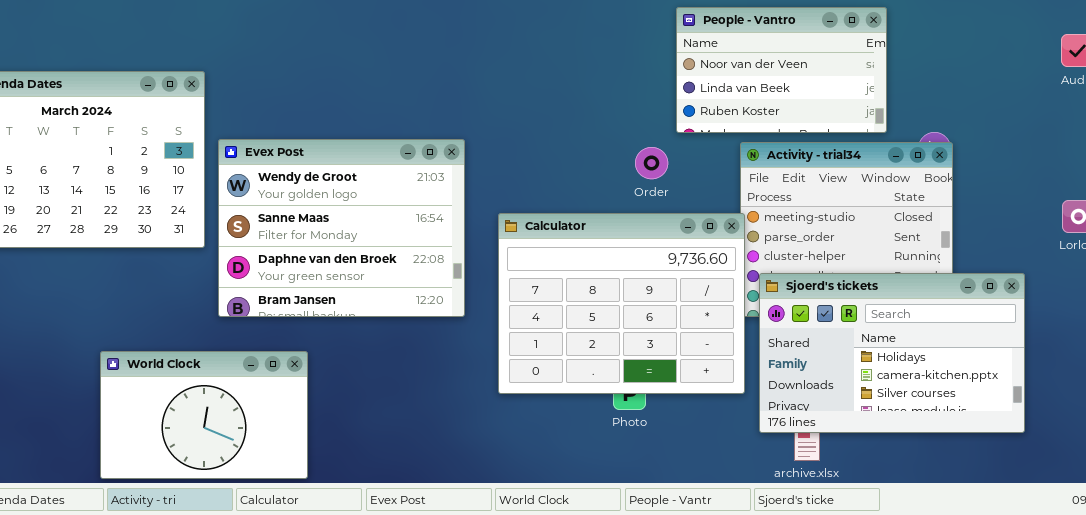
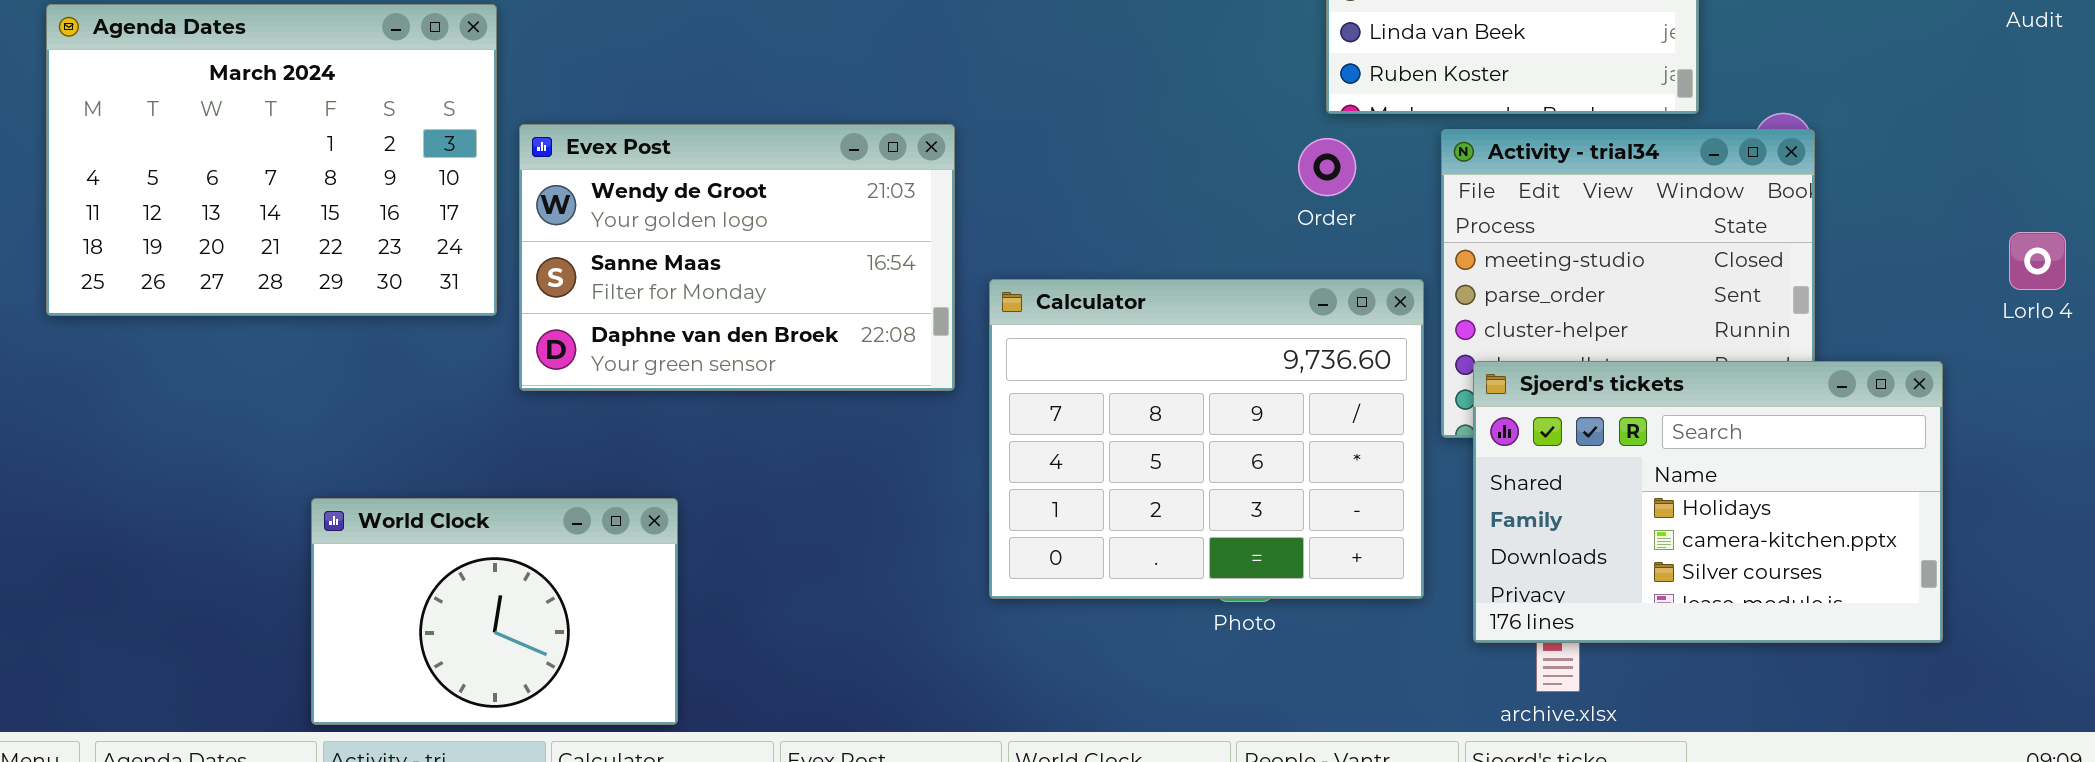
Evex Post: [218,139,465,317] -> [519,124,955,391], resized
Order: [635,147,668,179] -> [1298,138,1356,196], moved
Calculator: [498,213,745,394] -> [989,279,1424,599], moved

